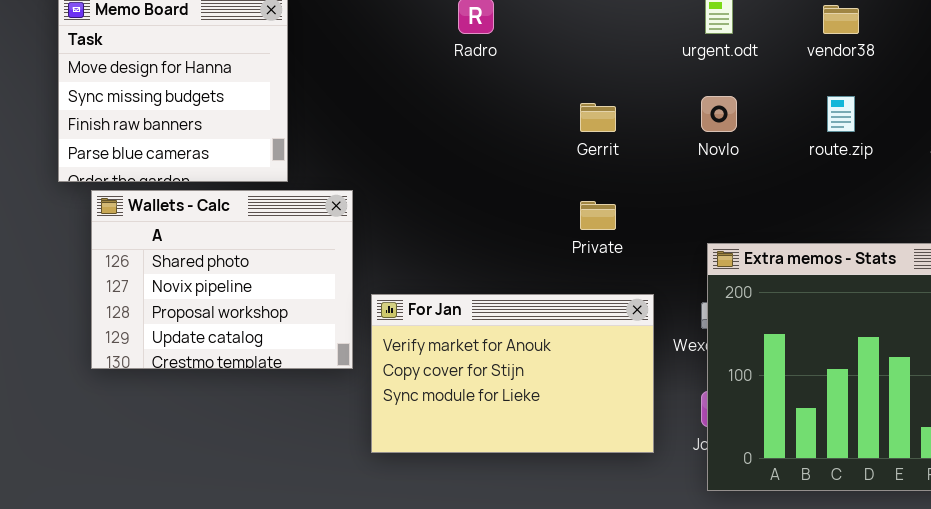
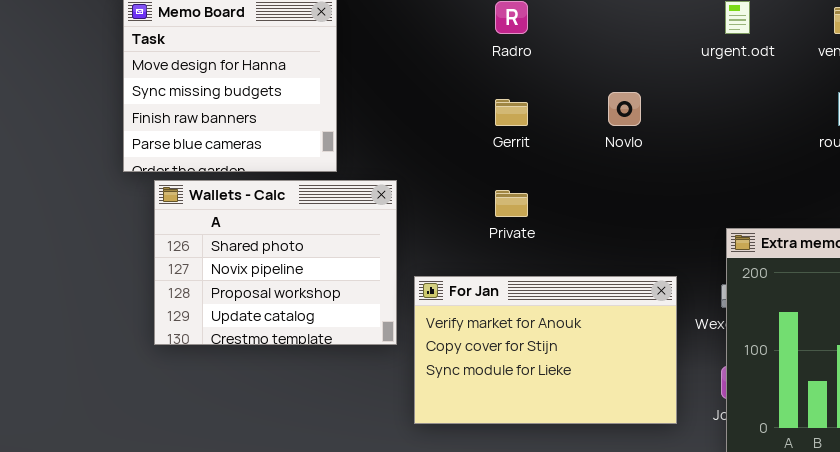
Novlo: [701,96,737,132] -> [608,92,641,126], moved
Gerrit: [580,103,616,132] -> [495,99,528,126], moved
Private: [580,201,616,230] -> [495,190,528,217], moved

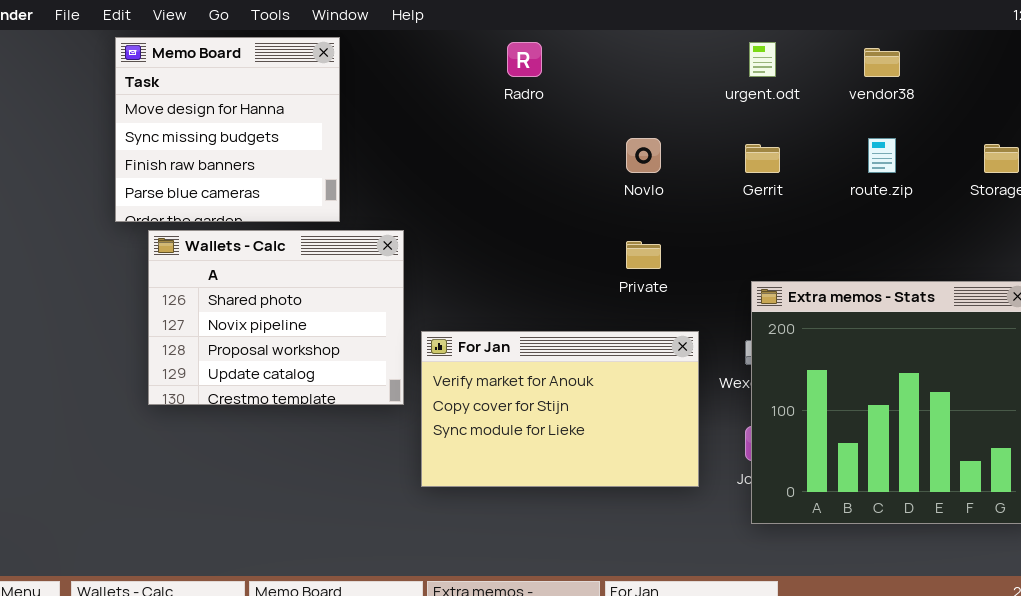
Gerrit: [495,99,528,126] -> [745,144,780,173], moved
Private: [495,190,528,217] -> [626,241,661,269], moved

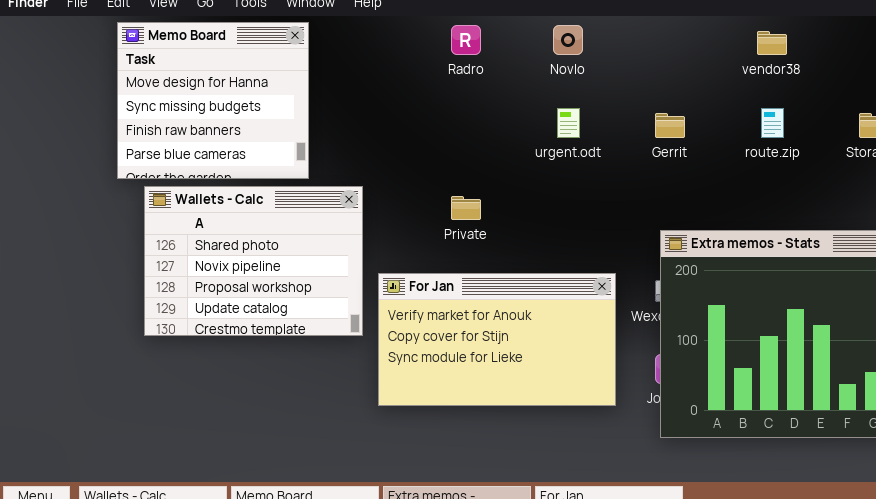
urgent.odt: [749,42,776,77] -> [557,108,580,138], moved
Novlo: [626,138,661,173] -> [553,25,583,55], moved
Private: [626,241,661,269] -> [451,196,481,220], moved

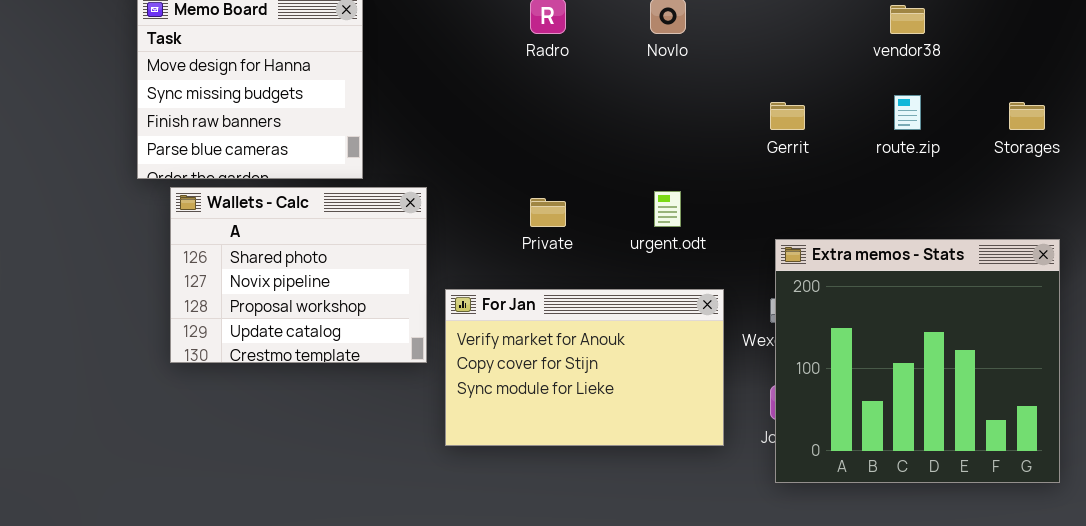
urgent.odt: [557,108,580,138] -> [654,191,681,227], moved

